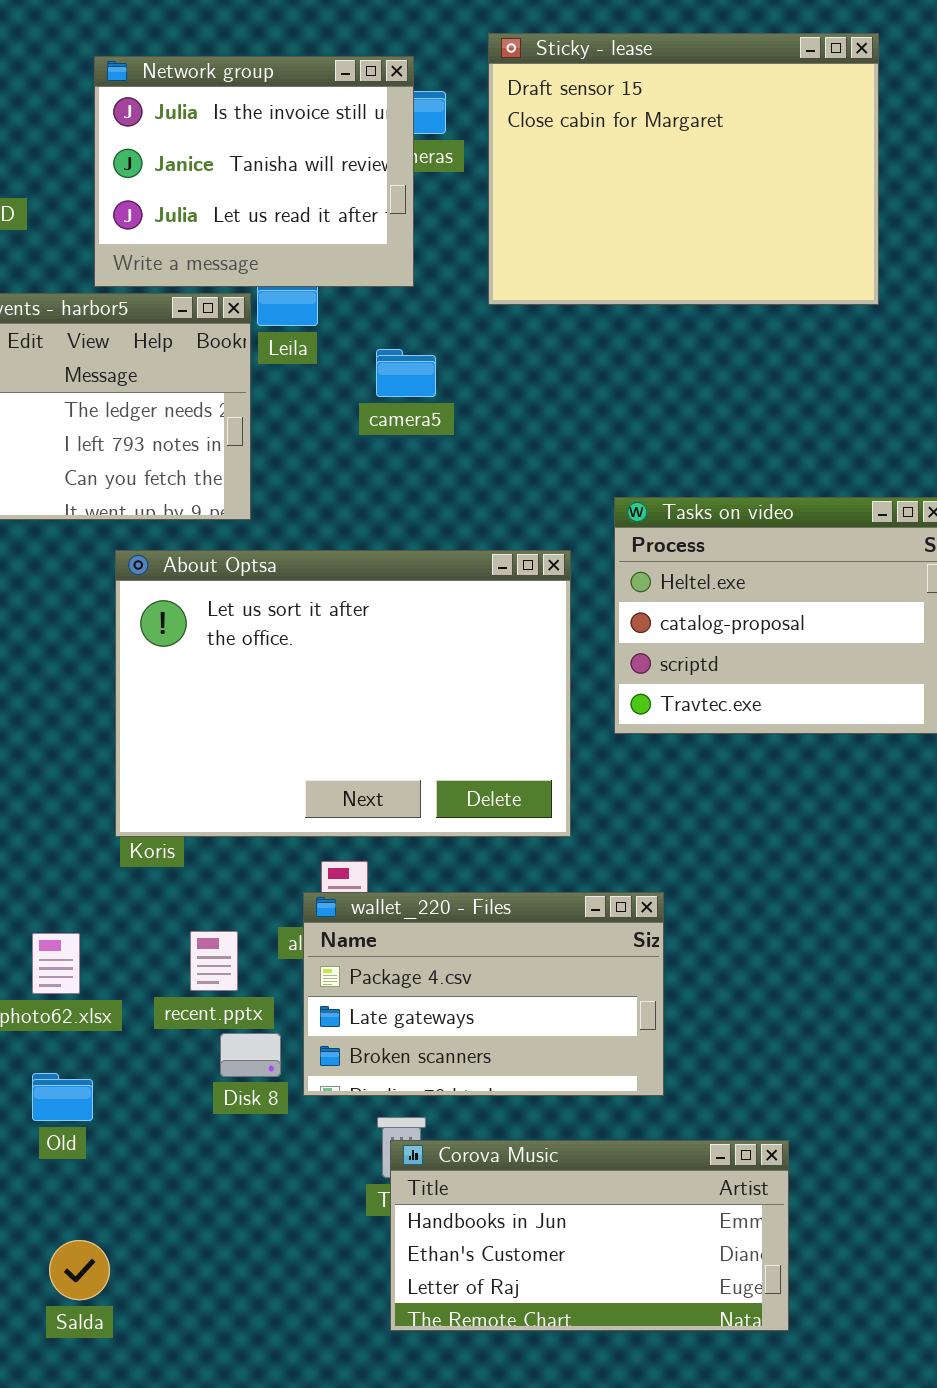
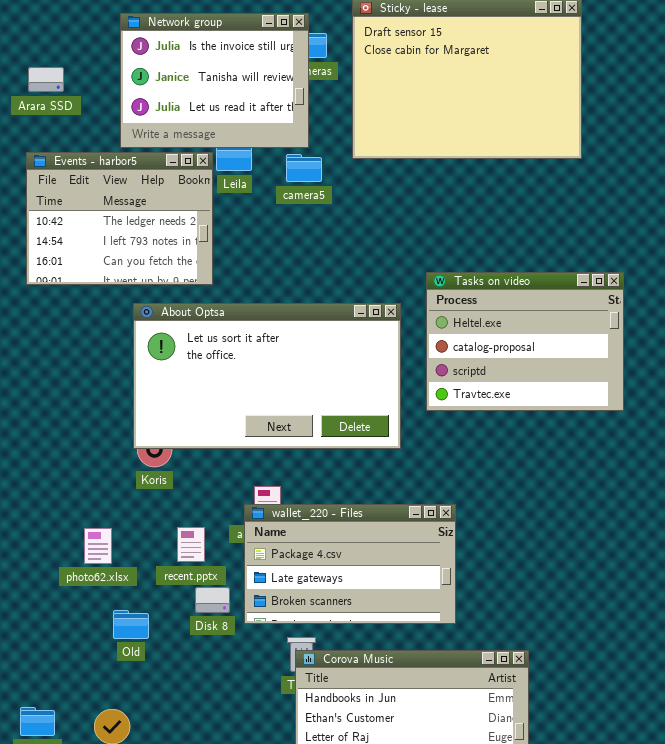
camera5: [376,349,436,397] -> [286,154,322,182], moved
About Optsa: [115,550,571,837] -> [133,303,401,449], resized
Old: [32,1073,93,1121] -> [113,610,149,639], moved

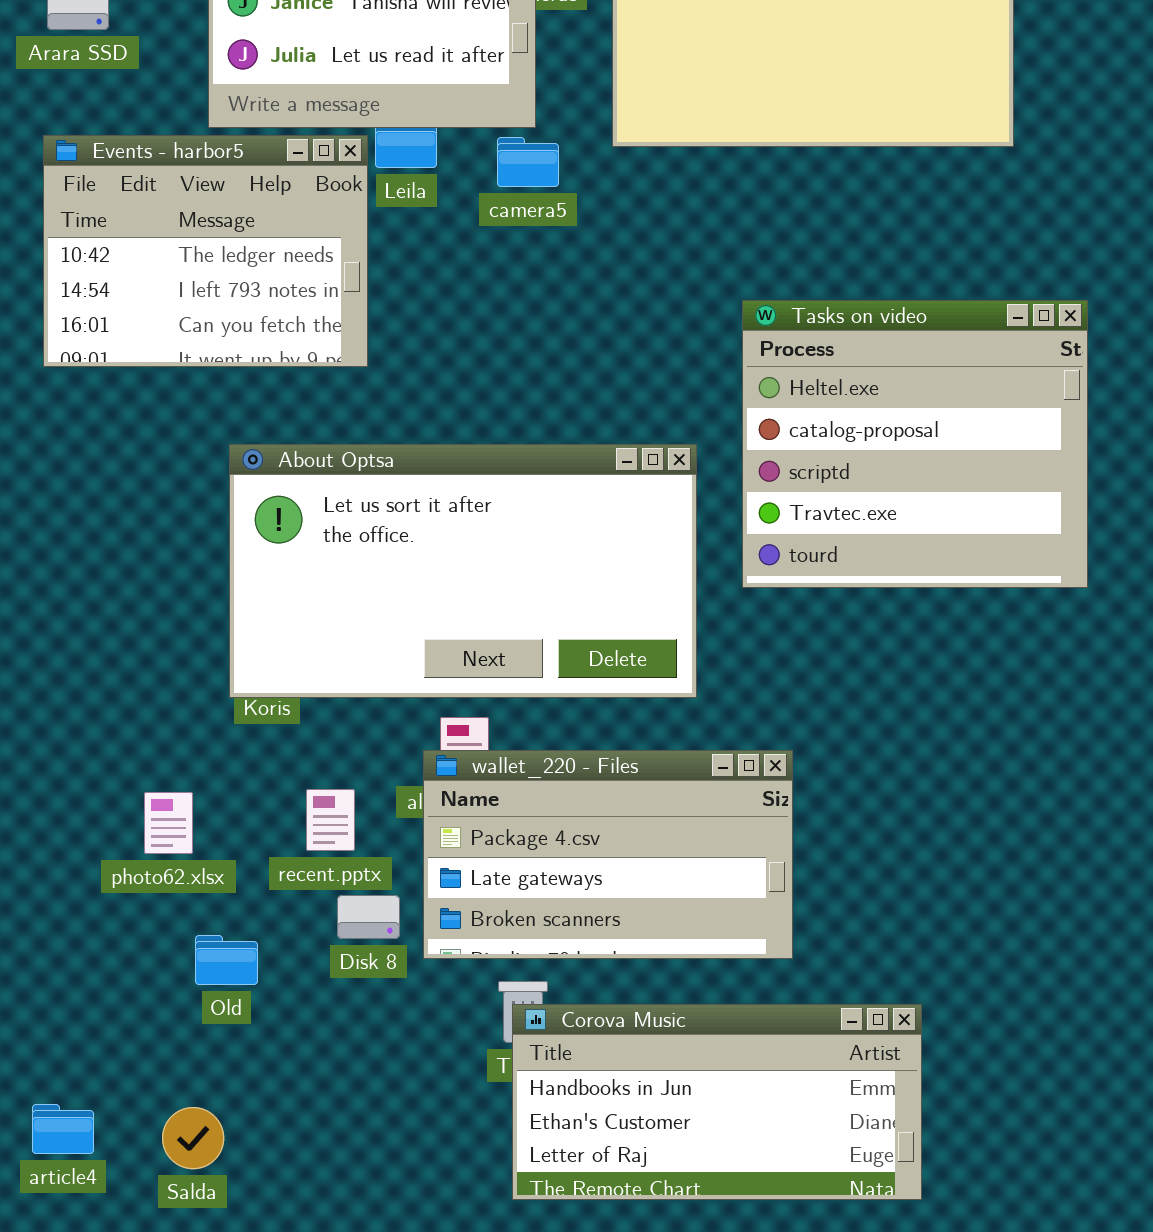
Tasks on video: [426,272,624,411] -> [742,300,1088,588], resized
About Optsa: [133,303,401,449] -> [229,444,697,698], moved

